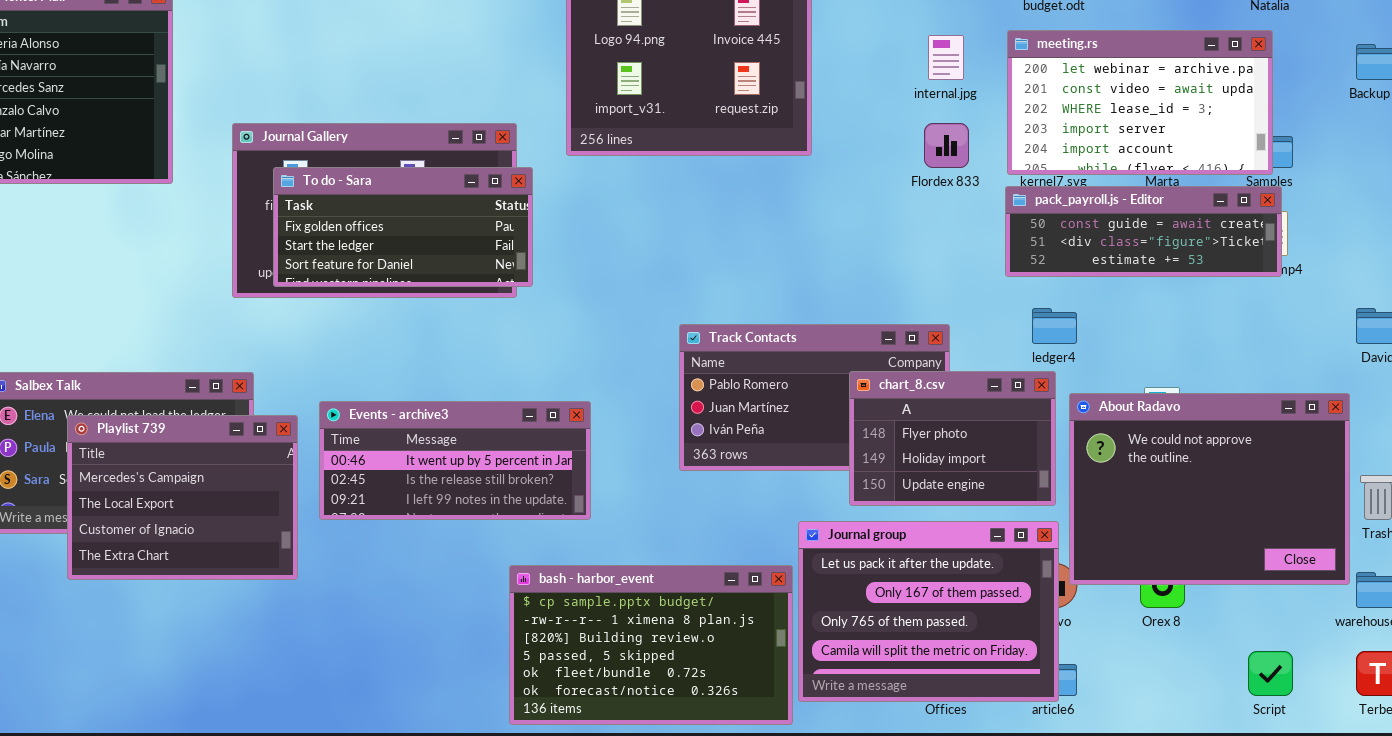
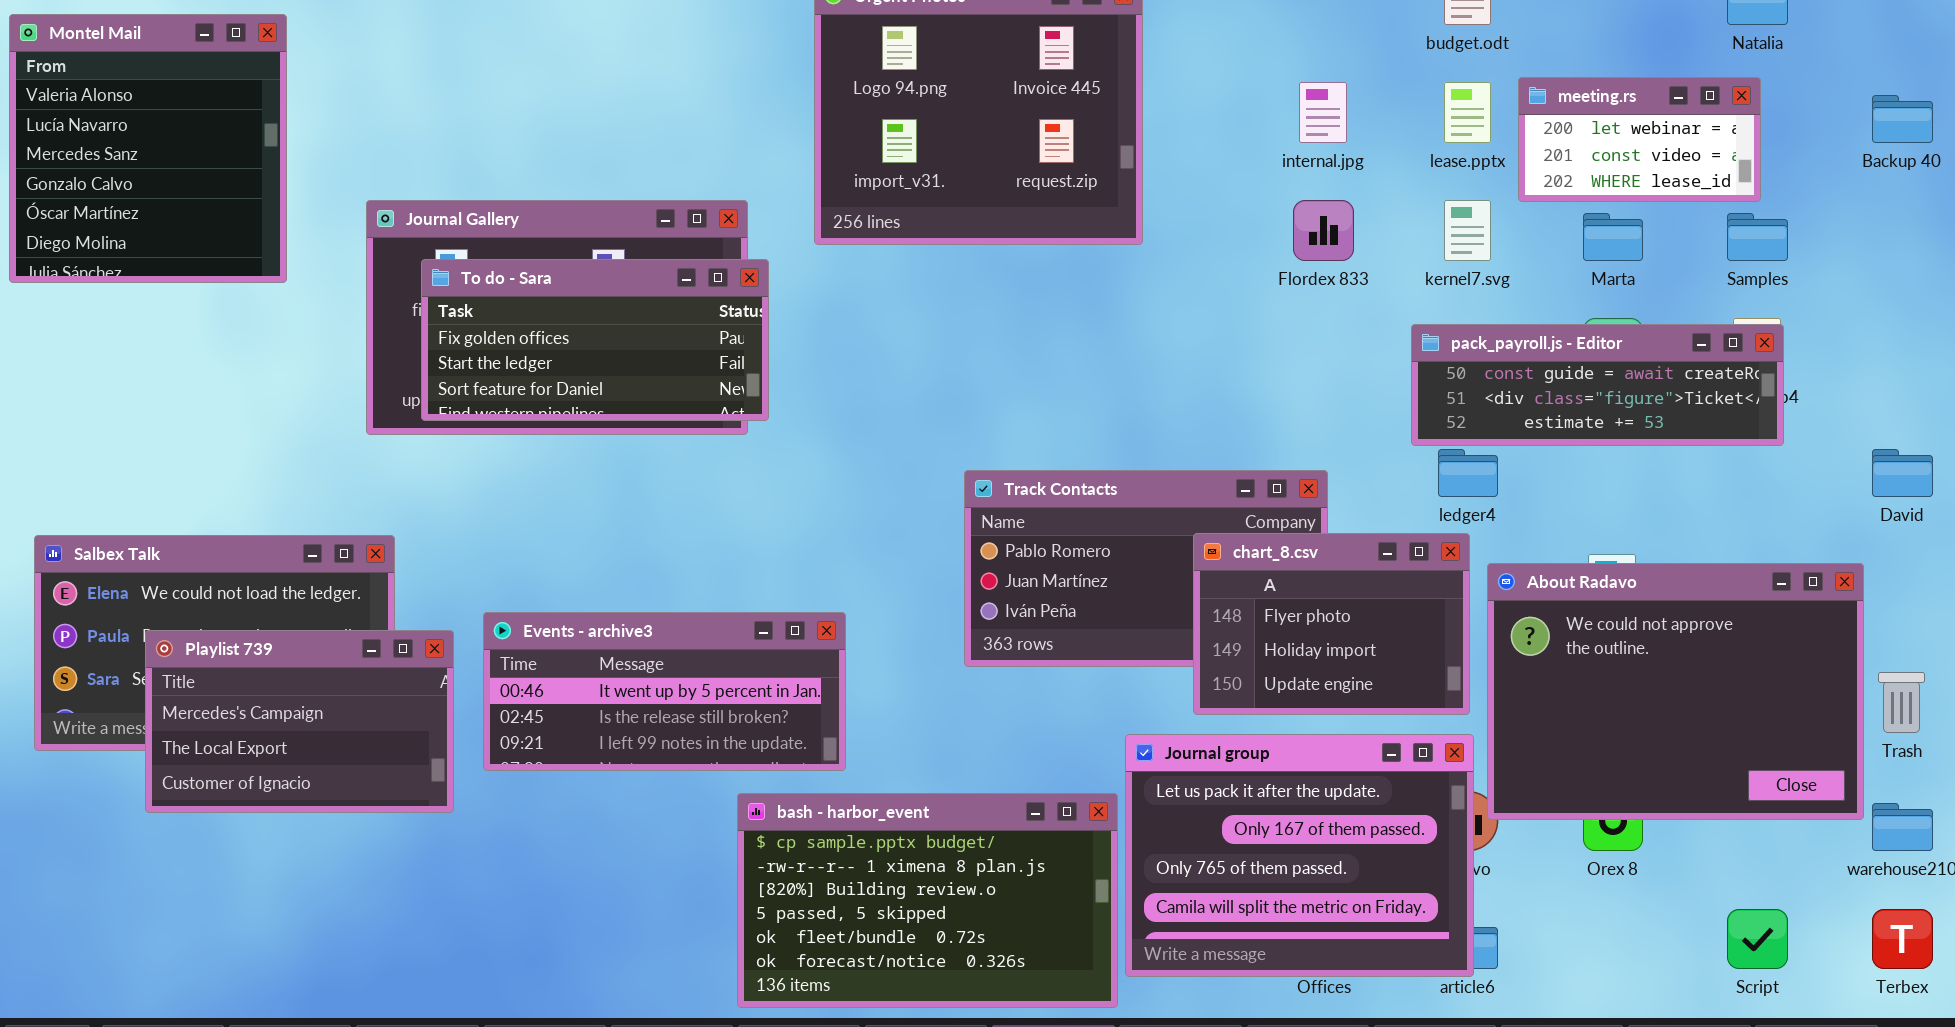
meeting.rs: [1007,30,1273,175] -> [1518,77,1761,202], resized
pack_payroll.js - Editor: [1005,186,1282,277] -> [1411,324,1784,446], moved
Events - archive3: [319,401,591,520] -> [483,612,846,771], moved
Playlist 739: [67,415,298,580] -> [145,630,454,813], resized

